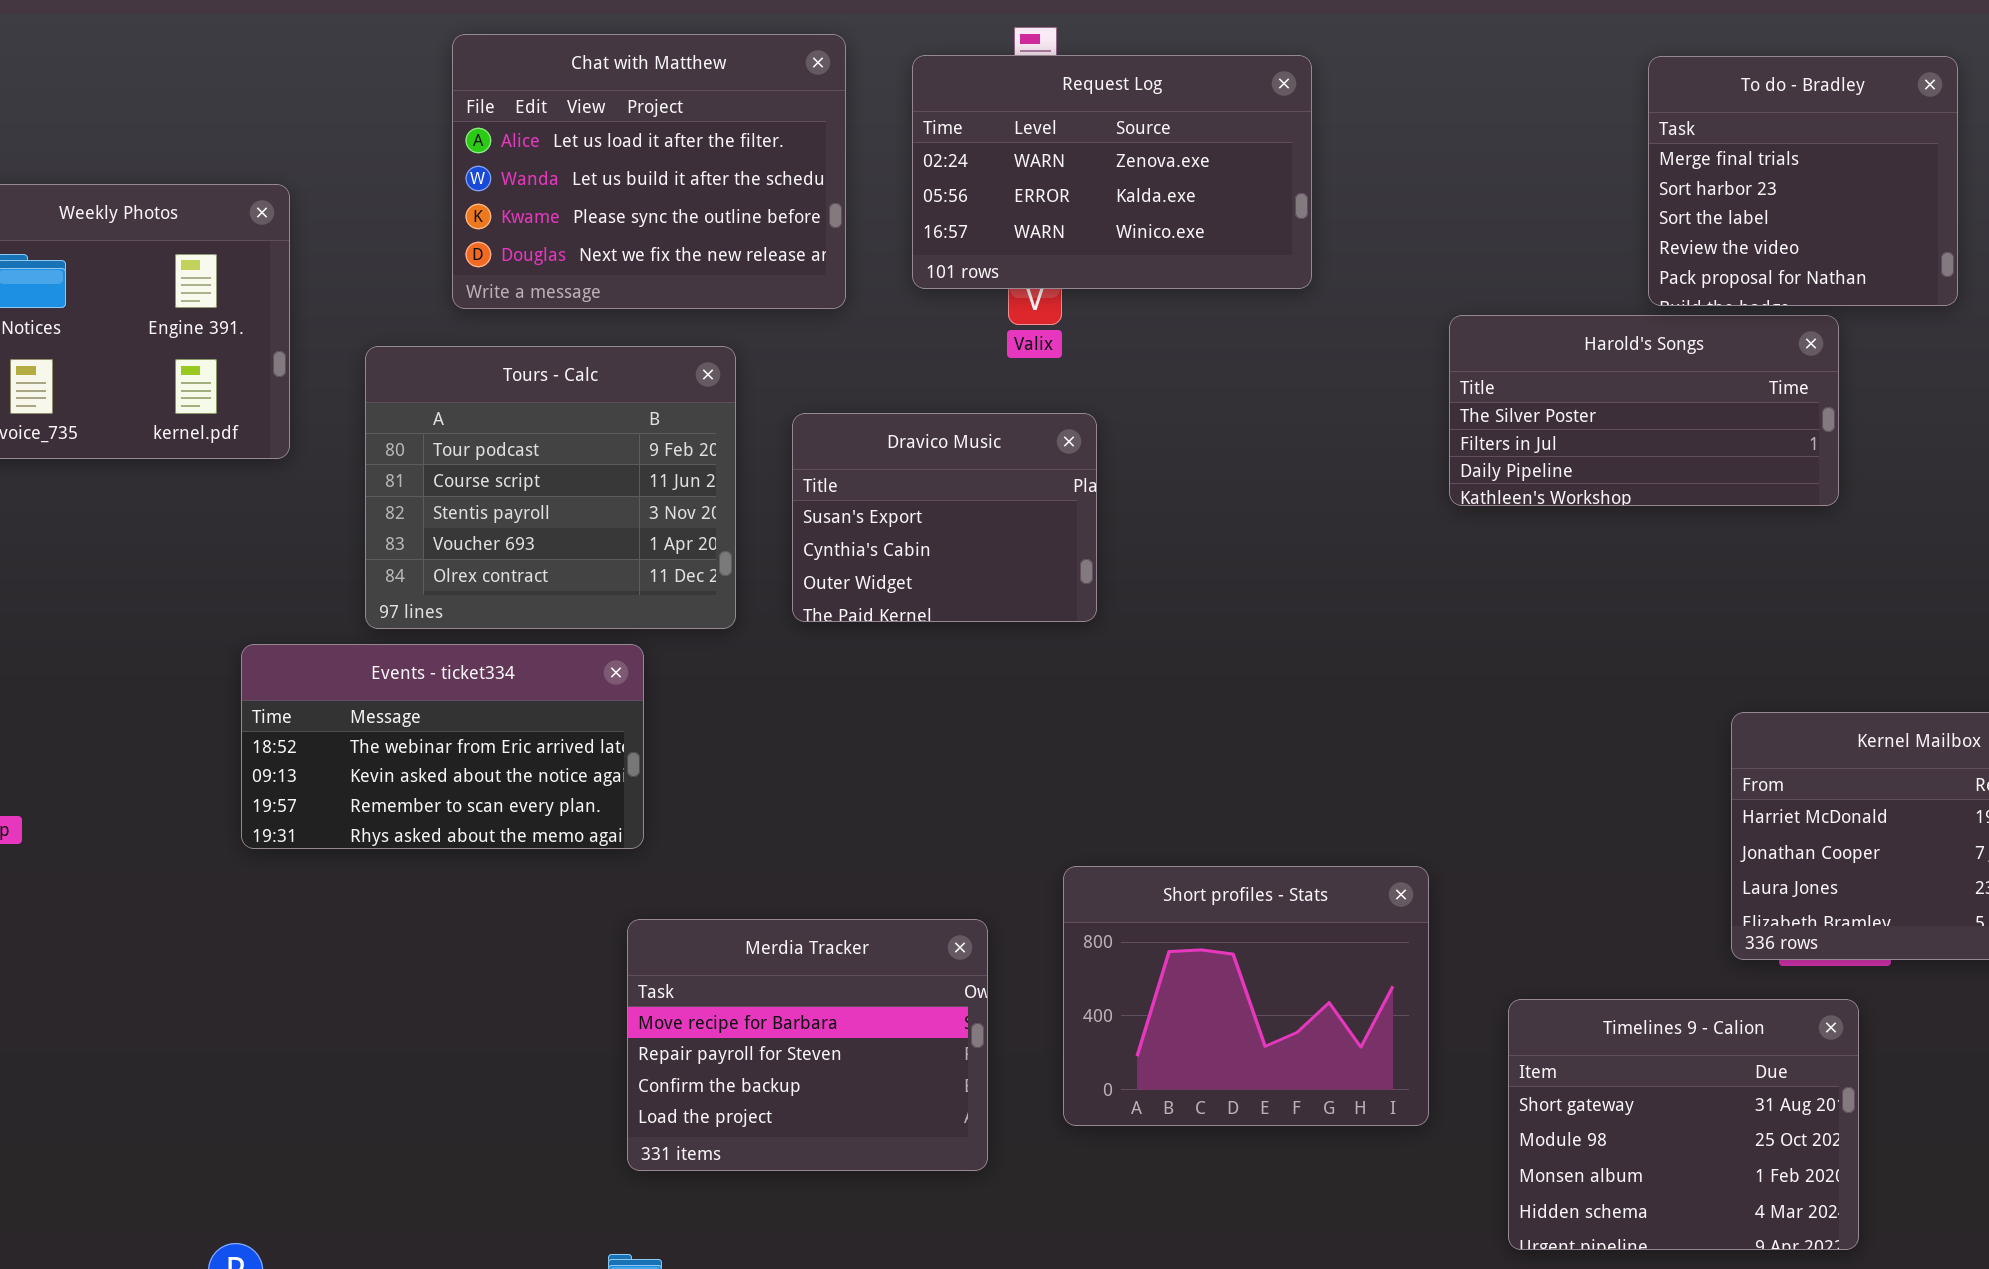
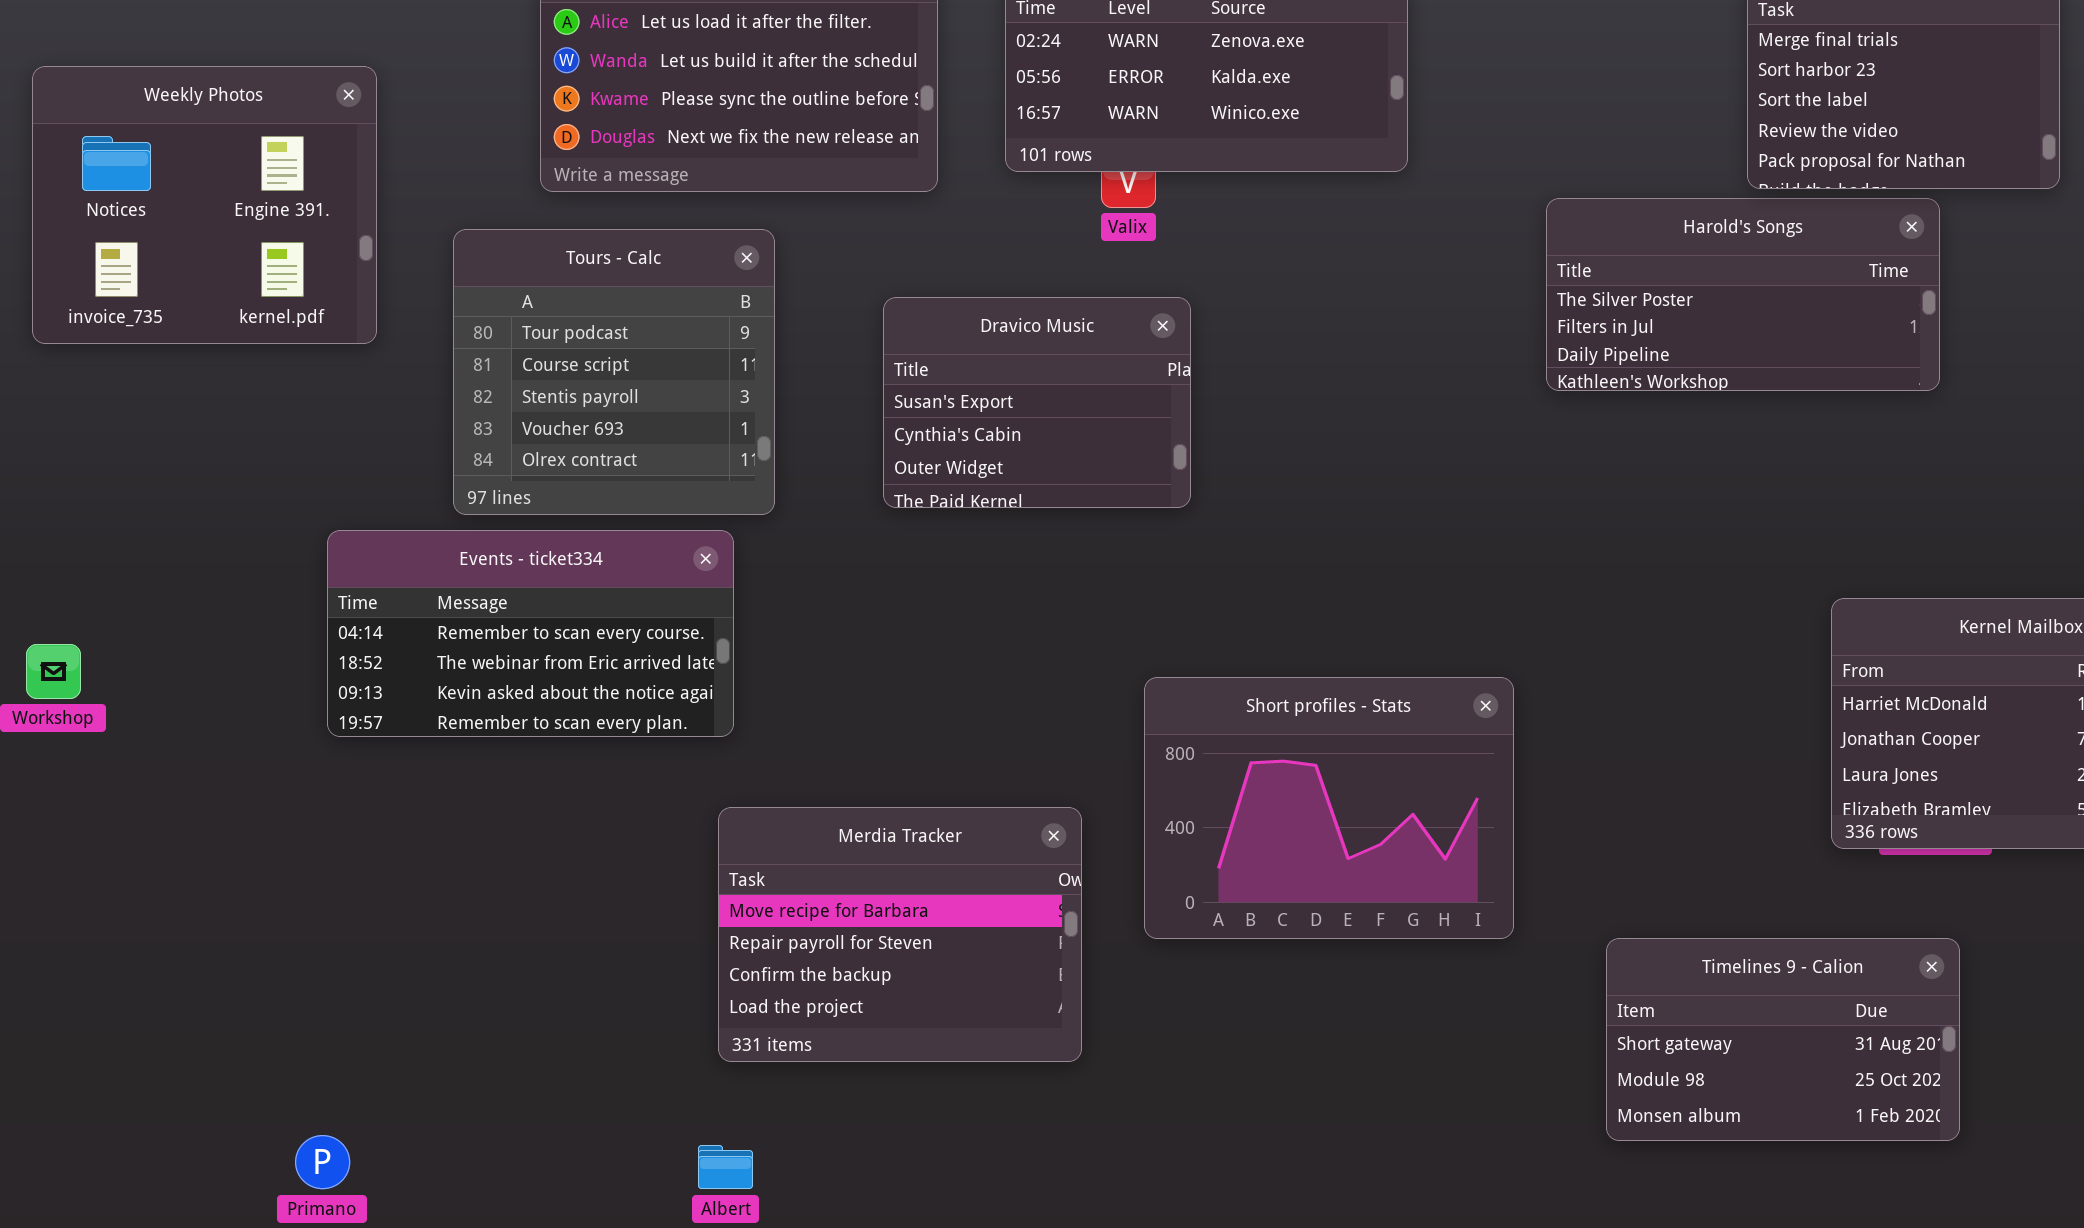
Tours - Calc: [365,346,736,629] -> [453,229,775,515], resized
Events - ticket334: [241,644,644,849] -> [327,530,734,737], scrolled up 1 row
Short profiles - Stats: [1063,866,1429,1126] -> [1144,677,1514,939], moved
Timelines 9 - Calion: [1508,999,1859,1250] -> [1606,938,1960,1141], resized

